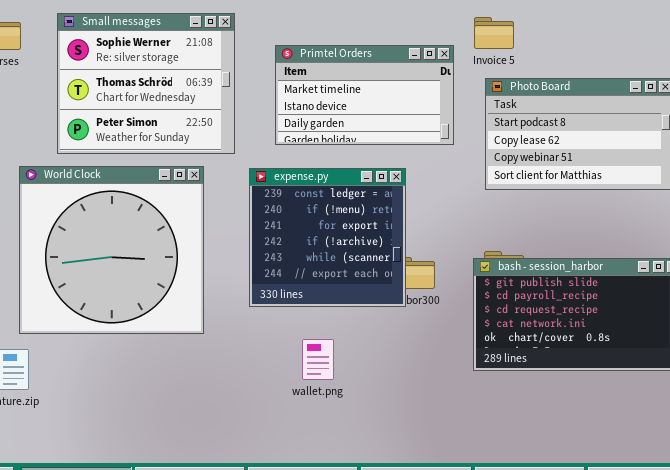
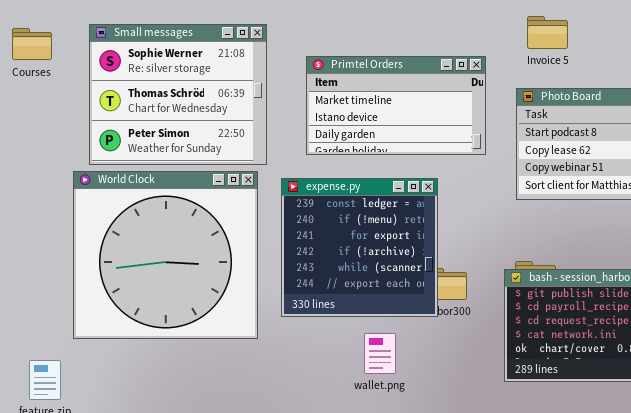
Invoice 5: [474,17,514,49] -> [527,16,568,49], moved
World Clock: [19,166,204,334] -> [73,171,258,339], moved
wallet.png: [302,339,334,380] -> [364,333,396,374], moved

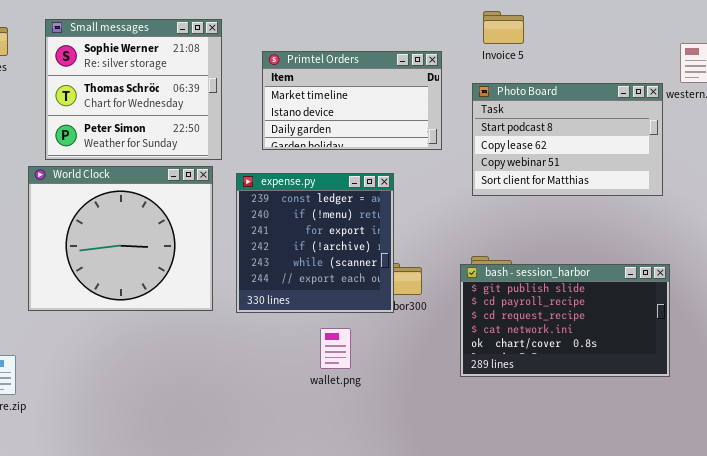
World Clock: [73,171,258,339] -> [28,166,213,311], resized

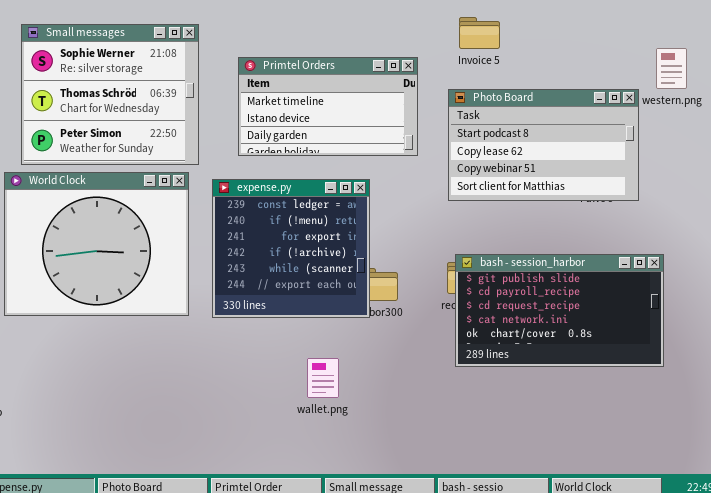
bash - session_harbor: [460,264,670,377] -> [455,254,664,367], moved
wallet.png: [320,328,351,369] -> [307,358,339,398], moved

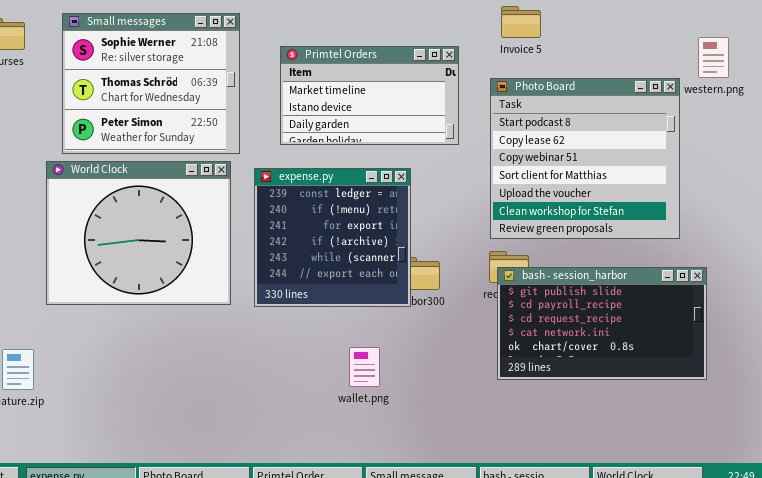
Photo Board: [448,89,639,201] -> [490,78,680,239], resized
bash - session_harbor: [455,254,664,367] -> [497,267,707,380], moved

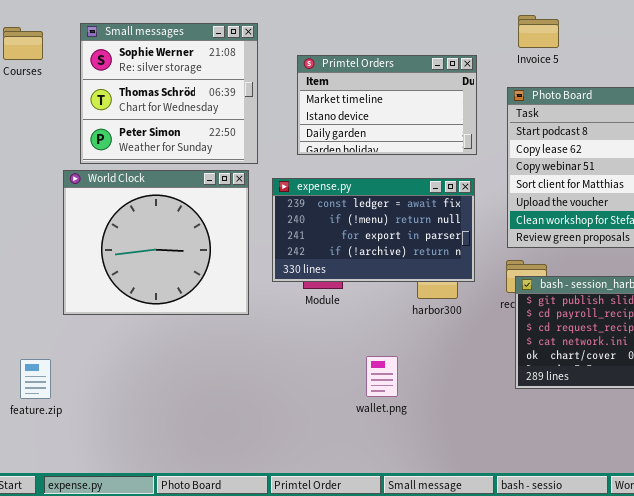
expense.py: [254,168,411,307] -> [272,178,475,282], resized

